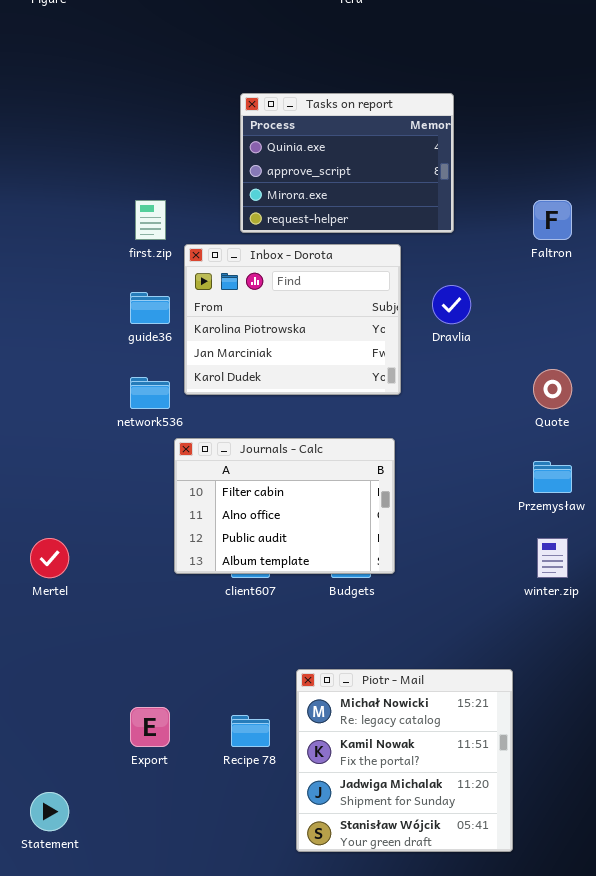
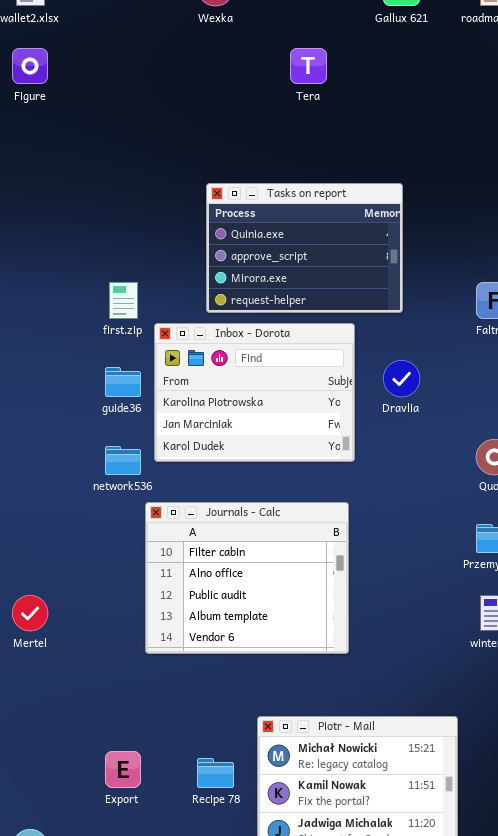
Journals - Calc: [174,438,395,574] -> [145,502,349,654], resized

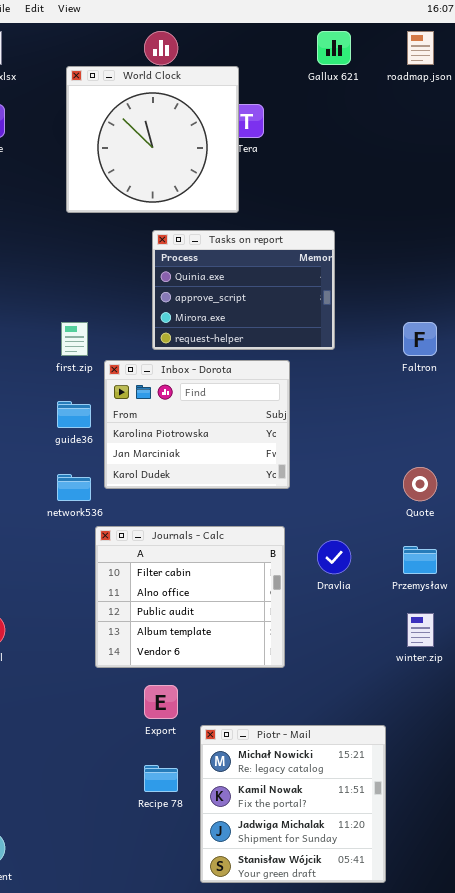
World Clock: none -> [66,66,239,213], opened
Dravlia: [383,360,420,397] -> [317,540,351,574], moved
Export: [105,751,141,788] -> [144,685,178,719], moved

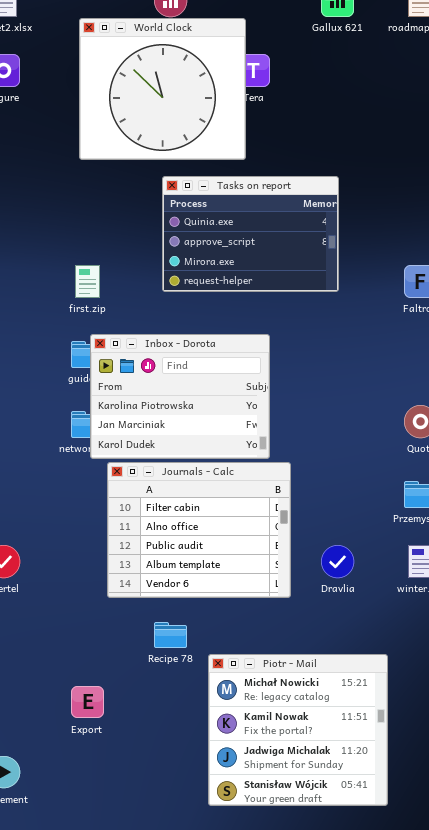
Inbox - Dorota: [104,360,290,489] -> [90,334,270,459], moved
Dravlia: [317,540,351,574] -> [321,545,354,578], moved
Export: [144,685,178,719] -> [71,686,104,718], moved
Recipe 78: [144,765,178,792] -> [154,622,187,648], moved

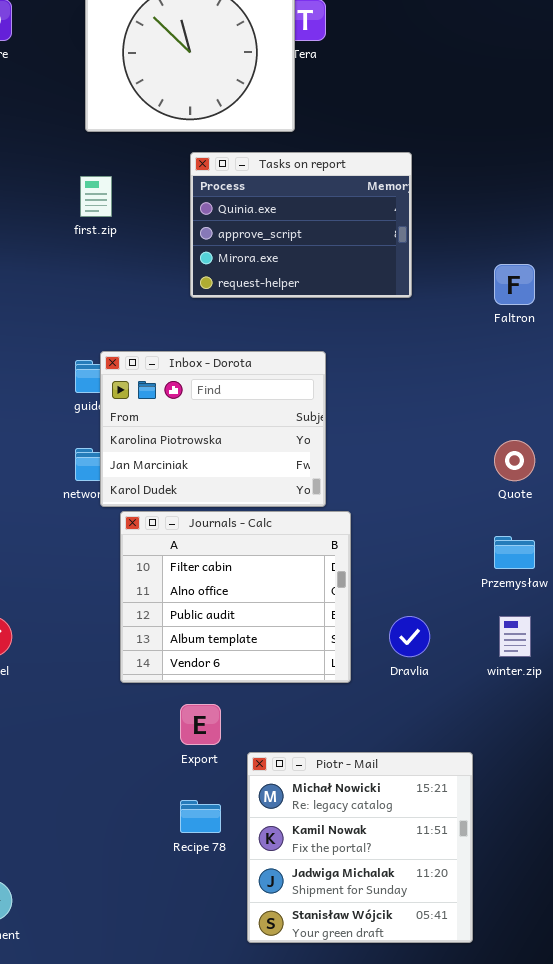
first.zip: [75,265,100,298] -> [80,176,112,217], moved
Recipe 78: [154,622,187,648] -> [180,800,221,833], moved
Export: [71,686,104,718] -> [180,704,221,745], moved

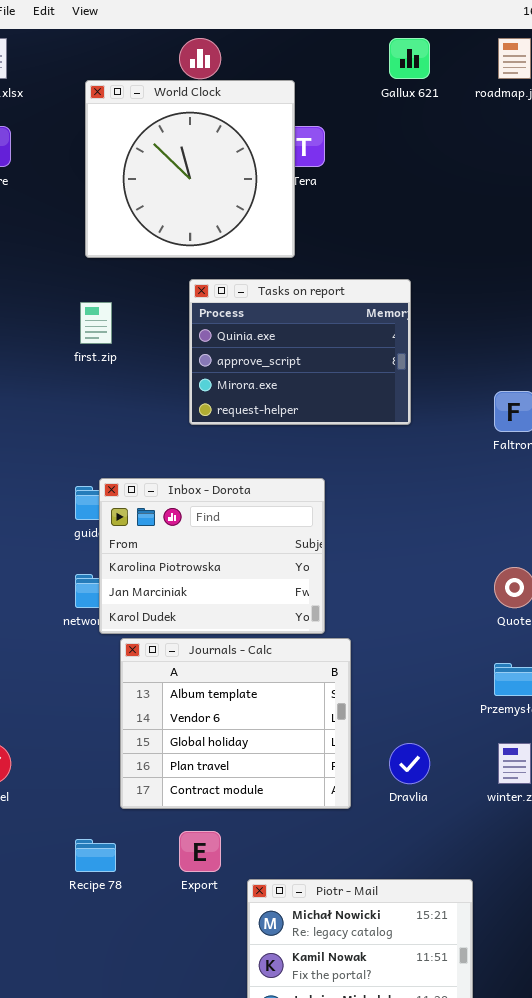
Journals - Calc: [120,511,351,683] -> [120,638,351,809], scrolled down 3 rows
Recipe 78: [180,800,221,833] -> [75,839,116,872], moved

